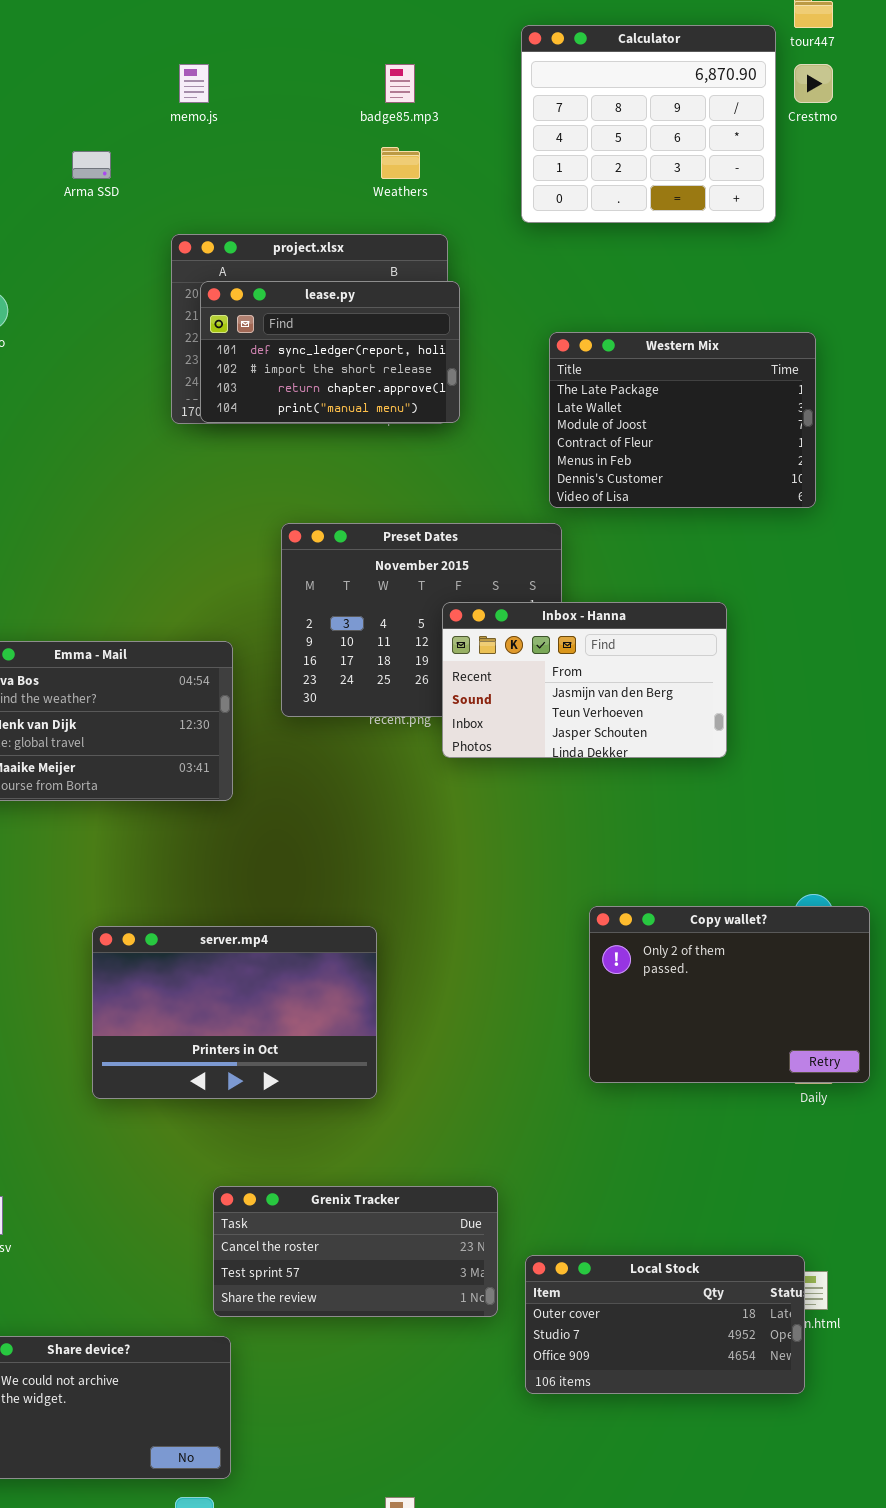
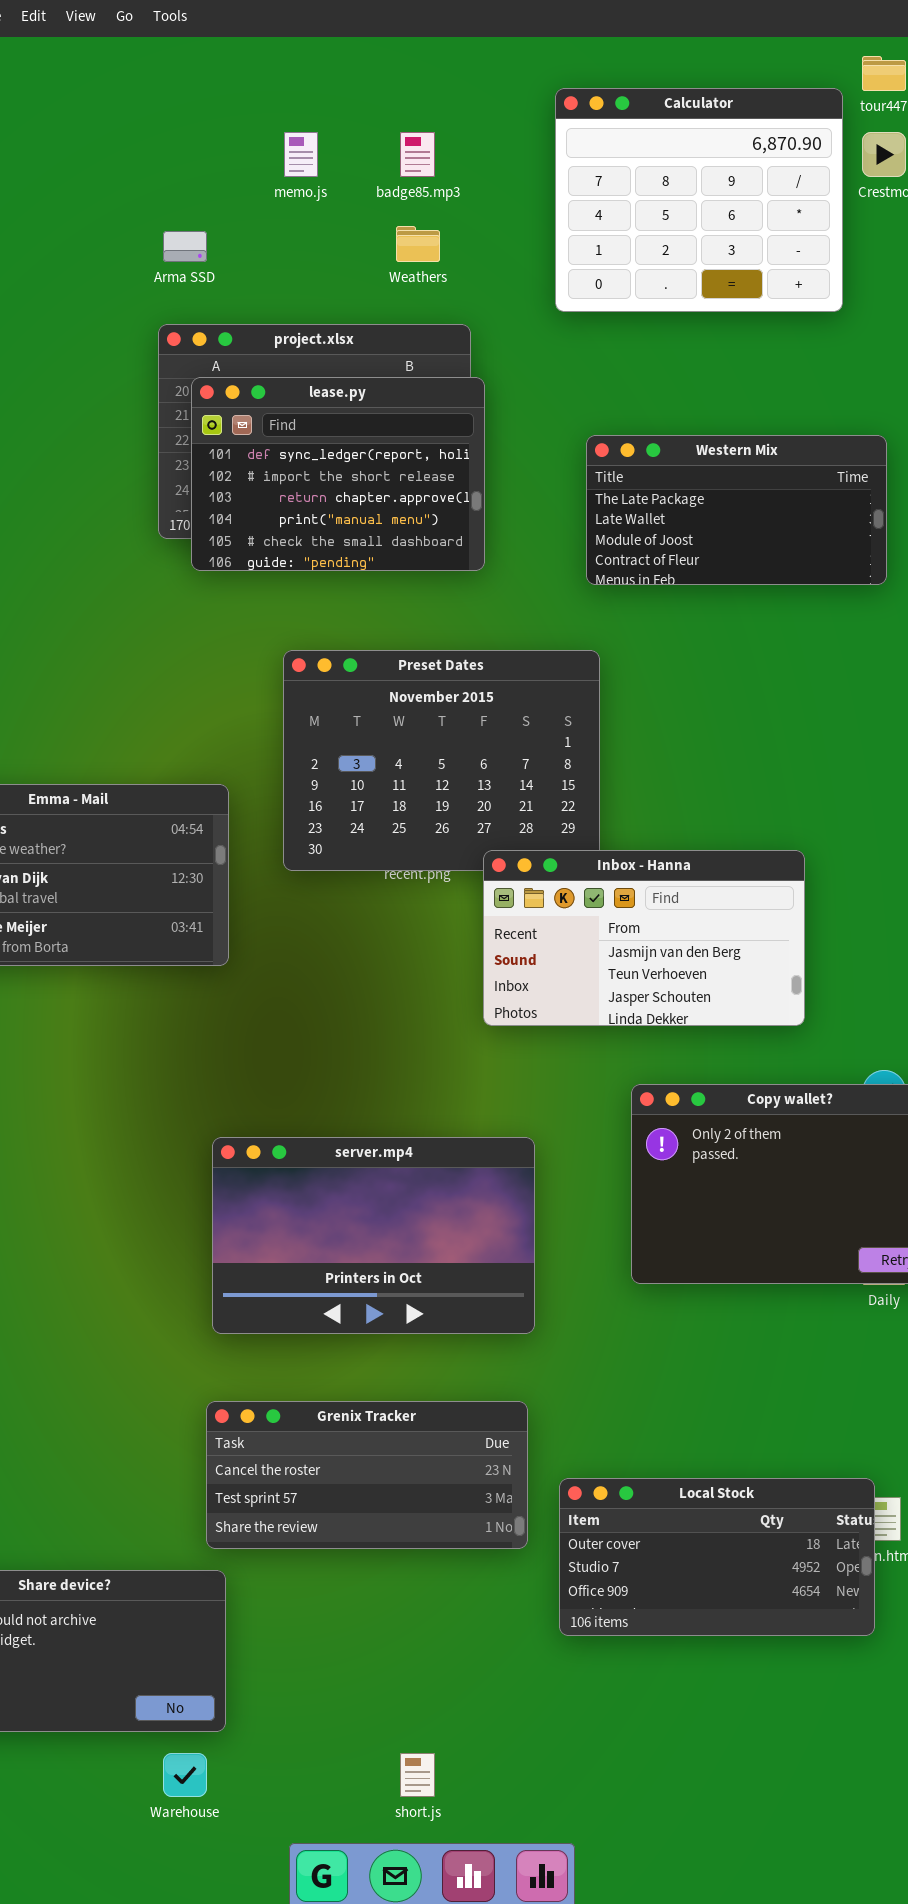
memo.js: [179,64,209,103] -> [284,132,318,177], moved
Arma SSD: [72,151,111,179] -> [163,231,207,262], moved
lease.py: [200,281,460,423] -> [191,377,485,571], resized
Western Mix: [549,332,816,508] -> [586,435,887,585], resized
Inbox - Hanna: [442,602,727,758] -> [483,850,805,1026], moved
server.mp4: [92,926,377,1099] -> [212,1137,535,1334], moved

